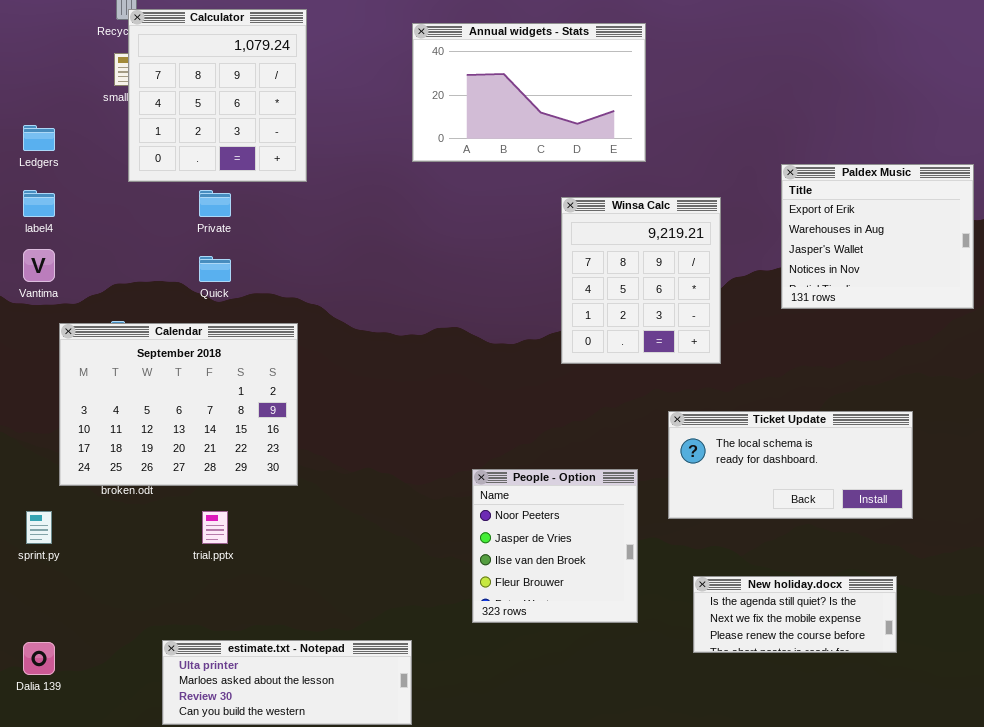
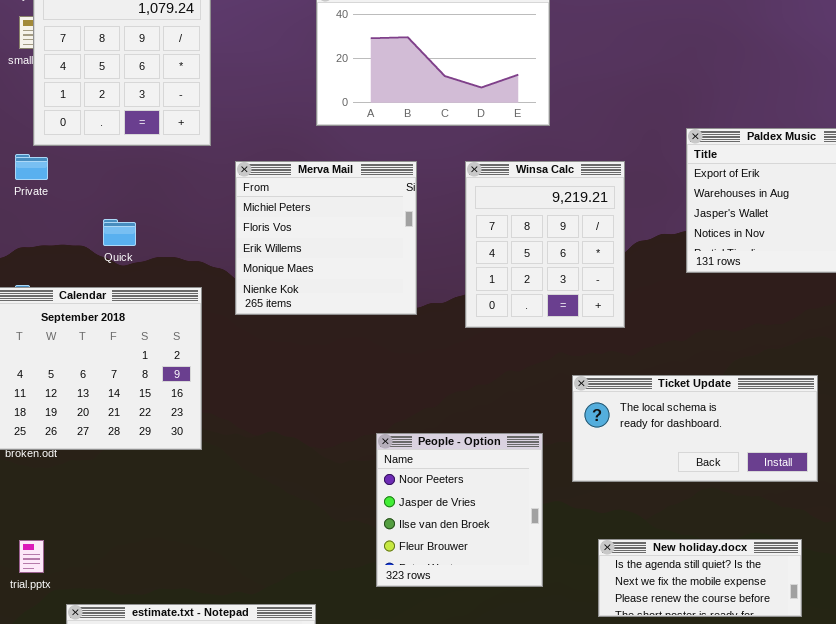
Private: [199,190,231,217] -> [15,154,48,180], moved
Merva Mail: none -> [235,161,417,315], opened
trial.pptx: [202,511,228,544] -> [19,540,44,573], moved

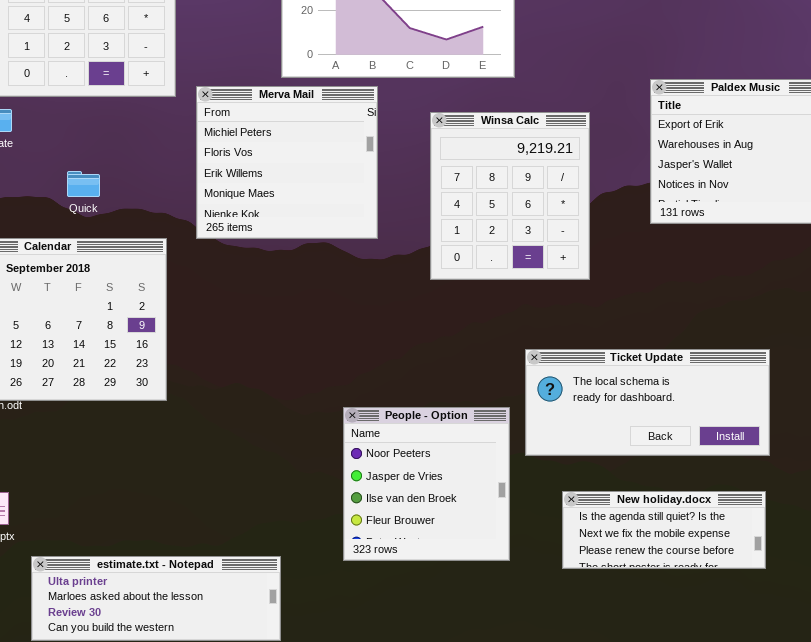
Merva Mail: [235,161,417,315] -> [196,86,378,239], moved
Ticket Update: [572,375,818,482] -> [525,349,770,456], moved
People - Option: [376,433,543,587] -> [343,407,510,561], moved

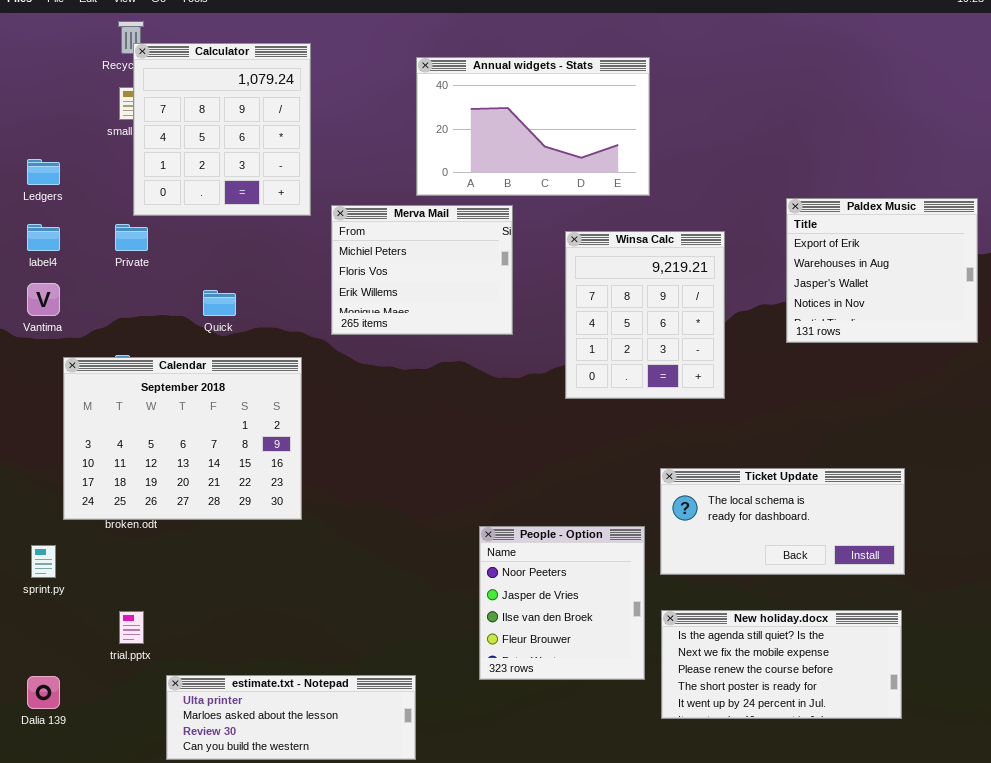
Merva Mail: [196,86,378,239] -> [331,205,513,335], resized
New holiday.docx: [562,491,766,569] -> [661,610,902,719], resized

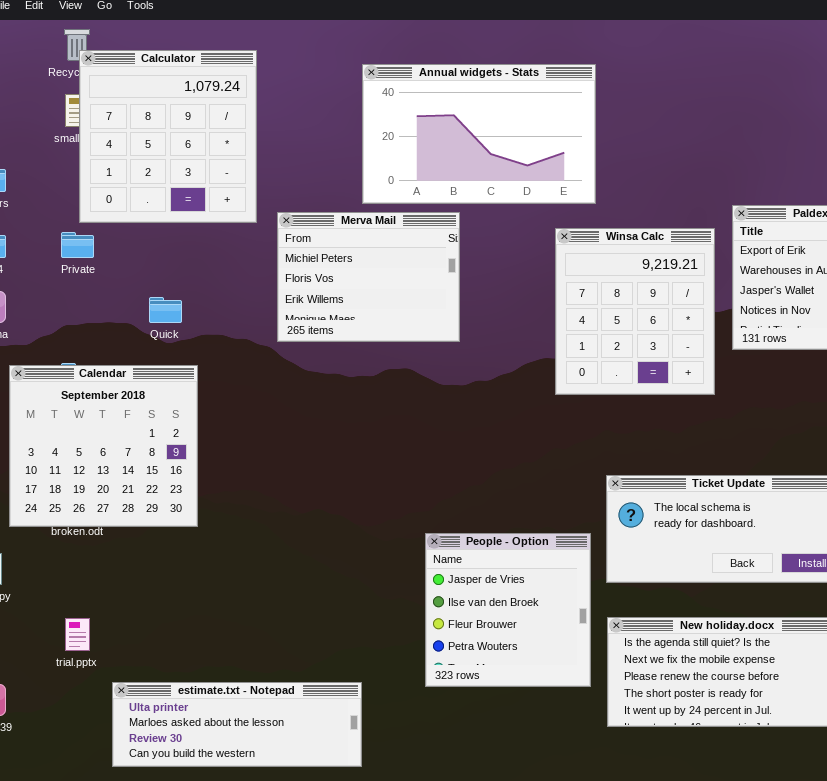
Winsa Calc: [565,231,725,399] -> [555,228,715,395], moved
Calendar: [63,357,302,520] -> [9,365,198,527], resized
People - Option: [479,526,645,680] -> [425,533,591,687], scrolled down 1 row

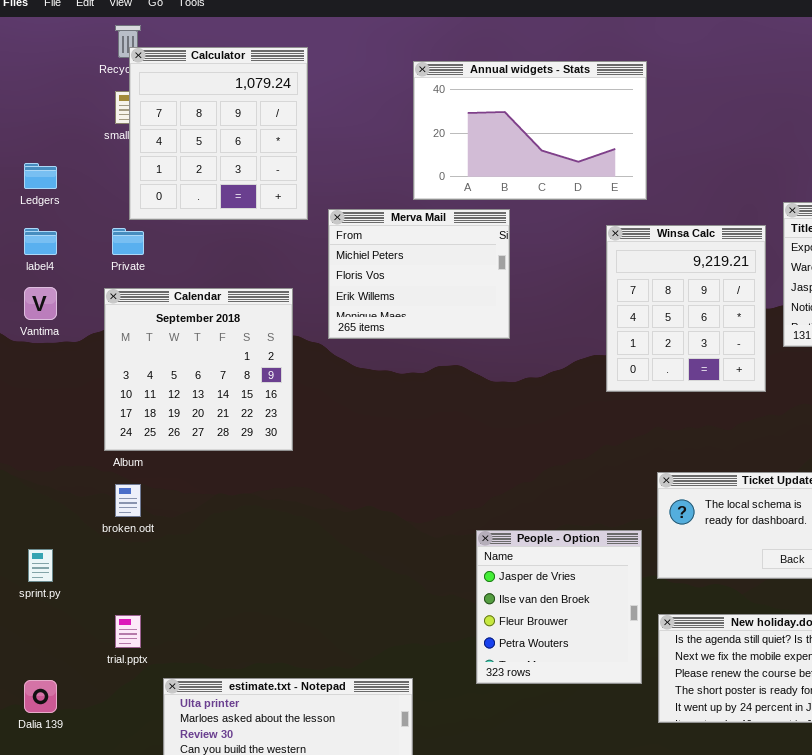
Calendar: [9,365,198,527] -> [104,288,293,451], moved

